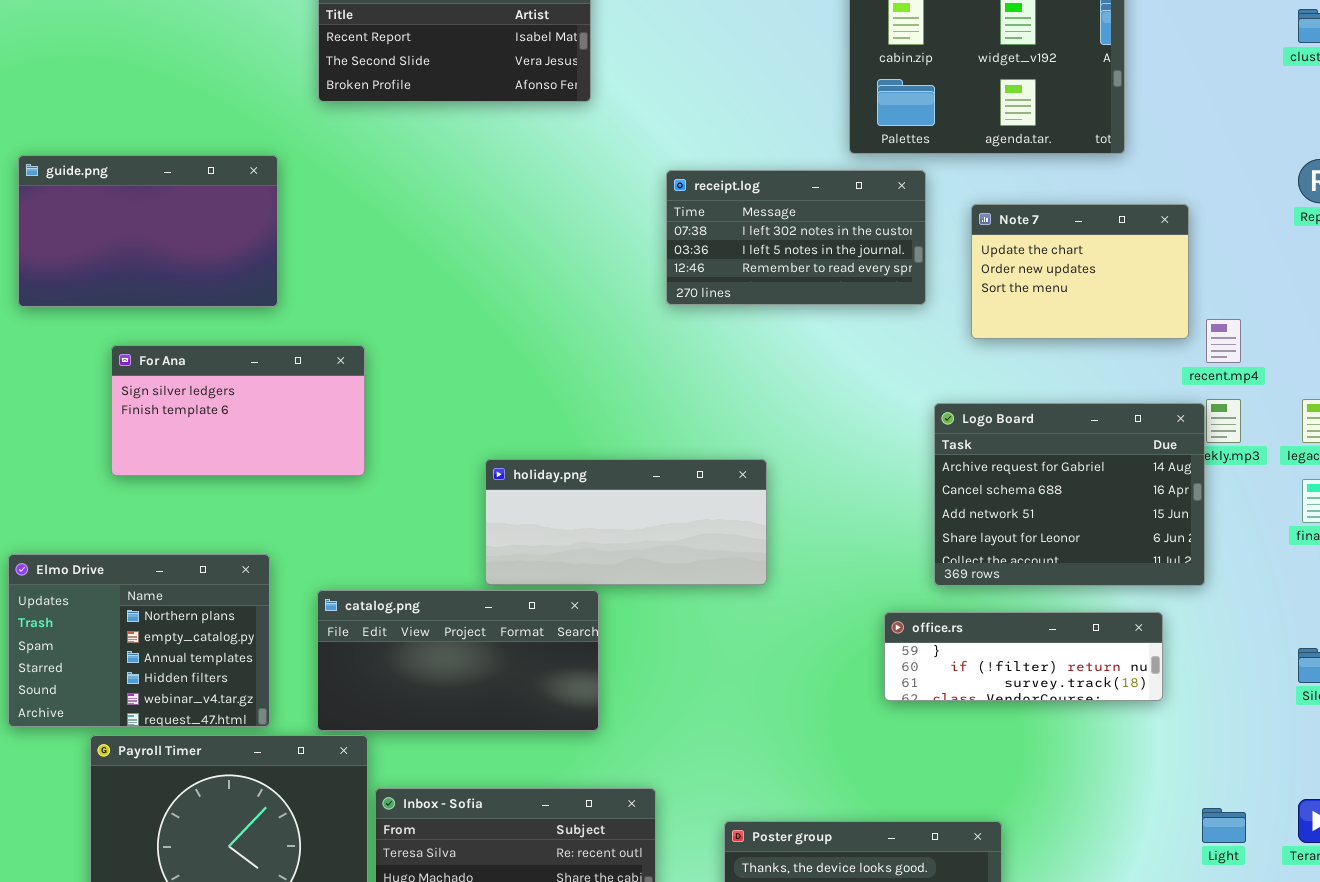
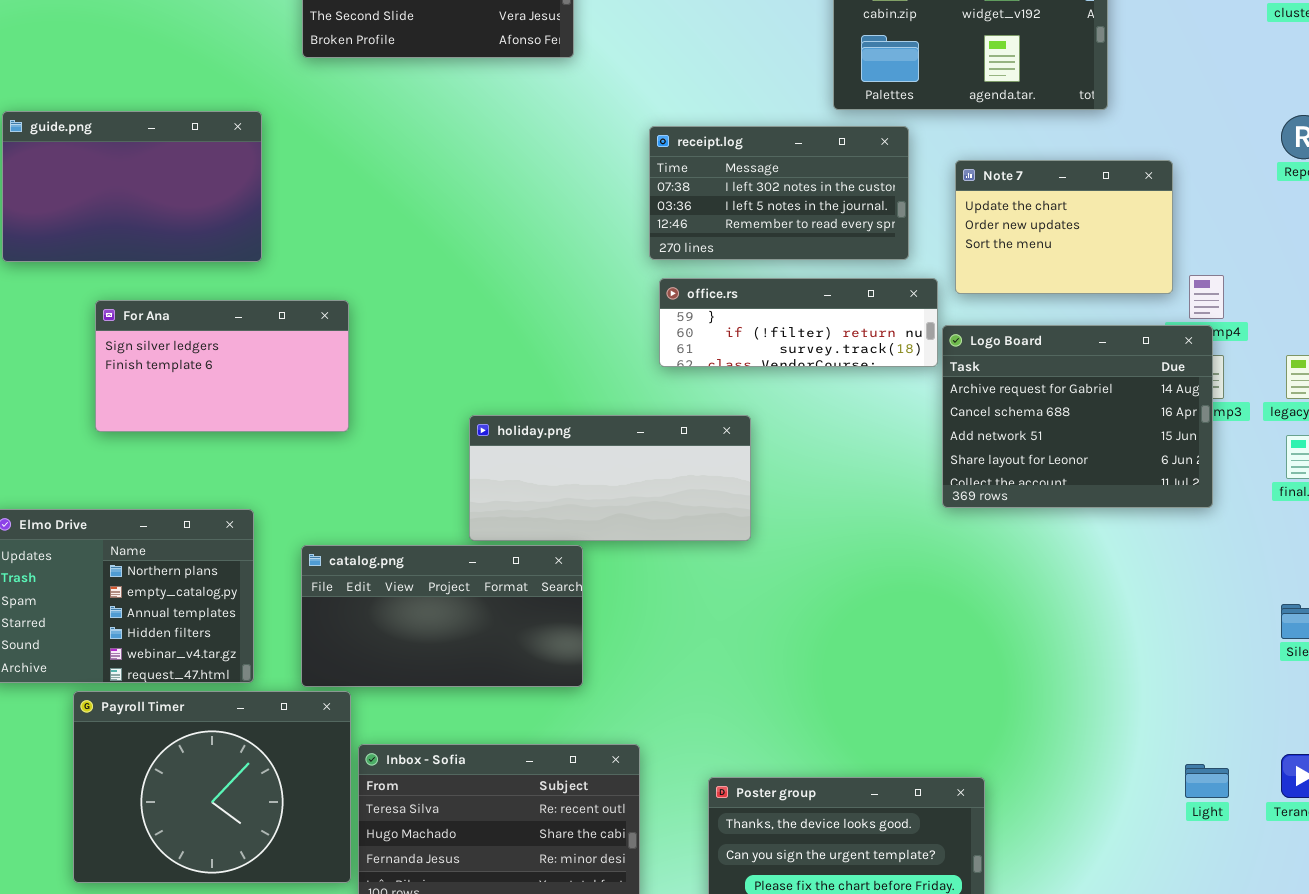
Logo Board: [934,403,1205,586] -> [942,325,1213,508], moved
office.rs: [884,612,1163,701] -> [659,278,938,367], moved

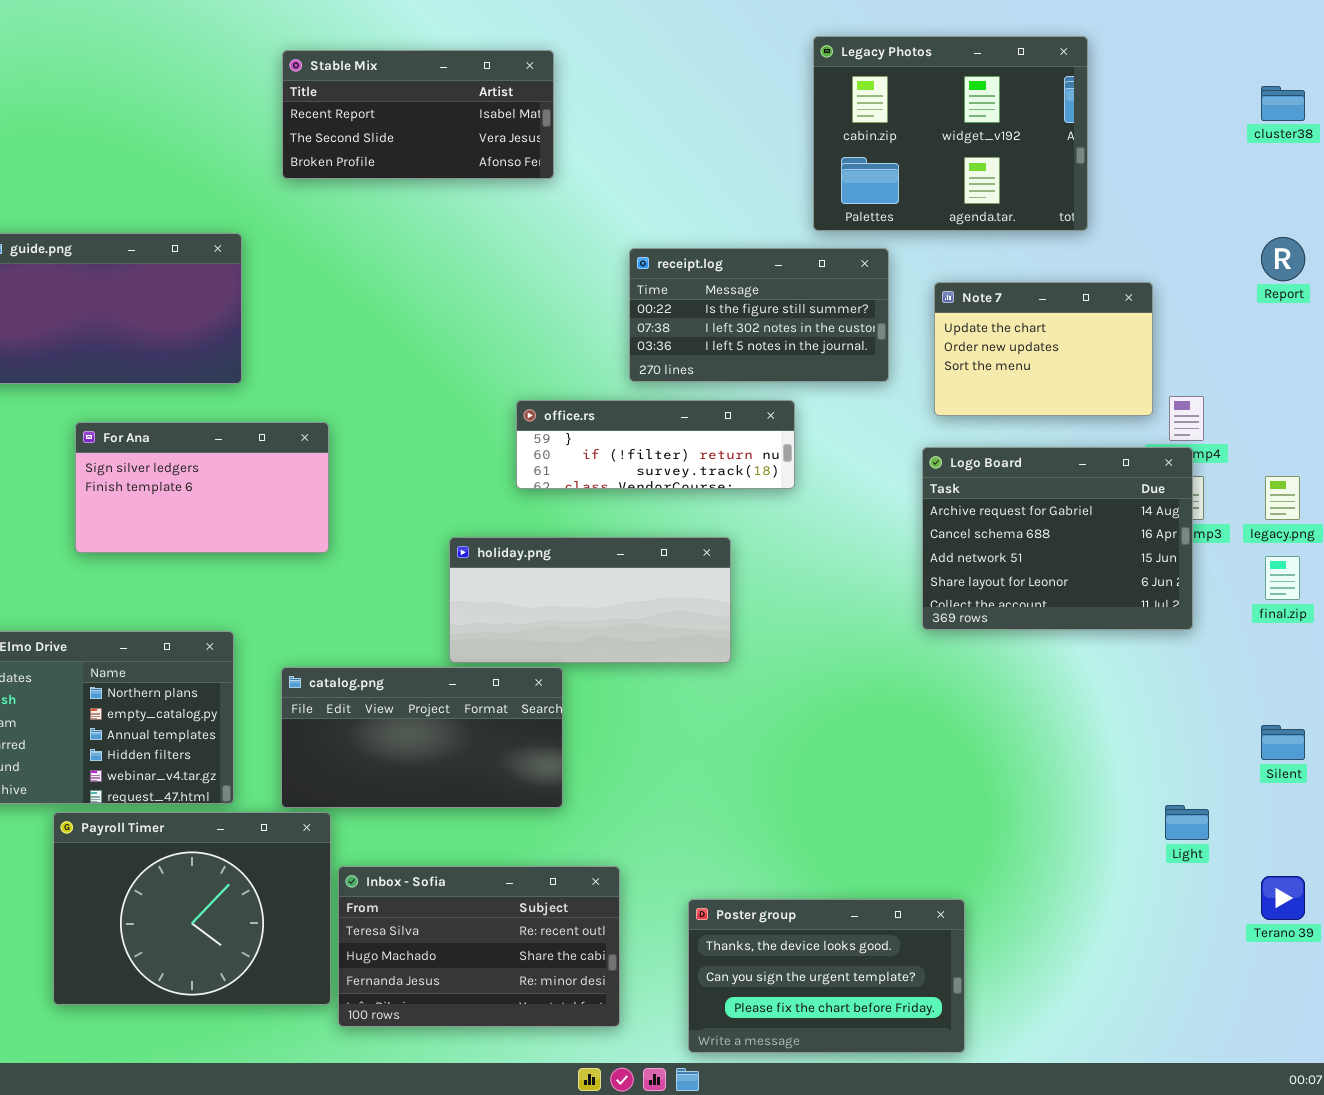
receipt.log: [649,126,909,260] -> [629,248,889,382], scrolled up 1 row
office.rs: [659,278,938,367] -> [516,400,795,489], moved
Light: [1185,764,1229,798] -> [1165,805,1209,840], moved

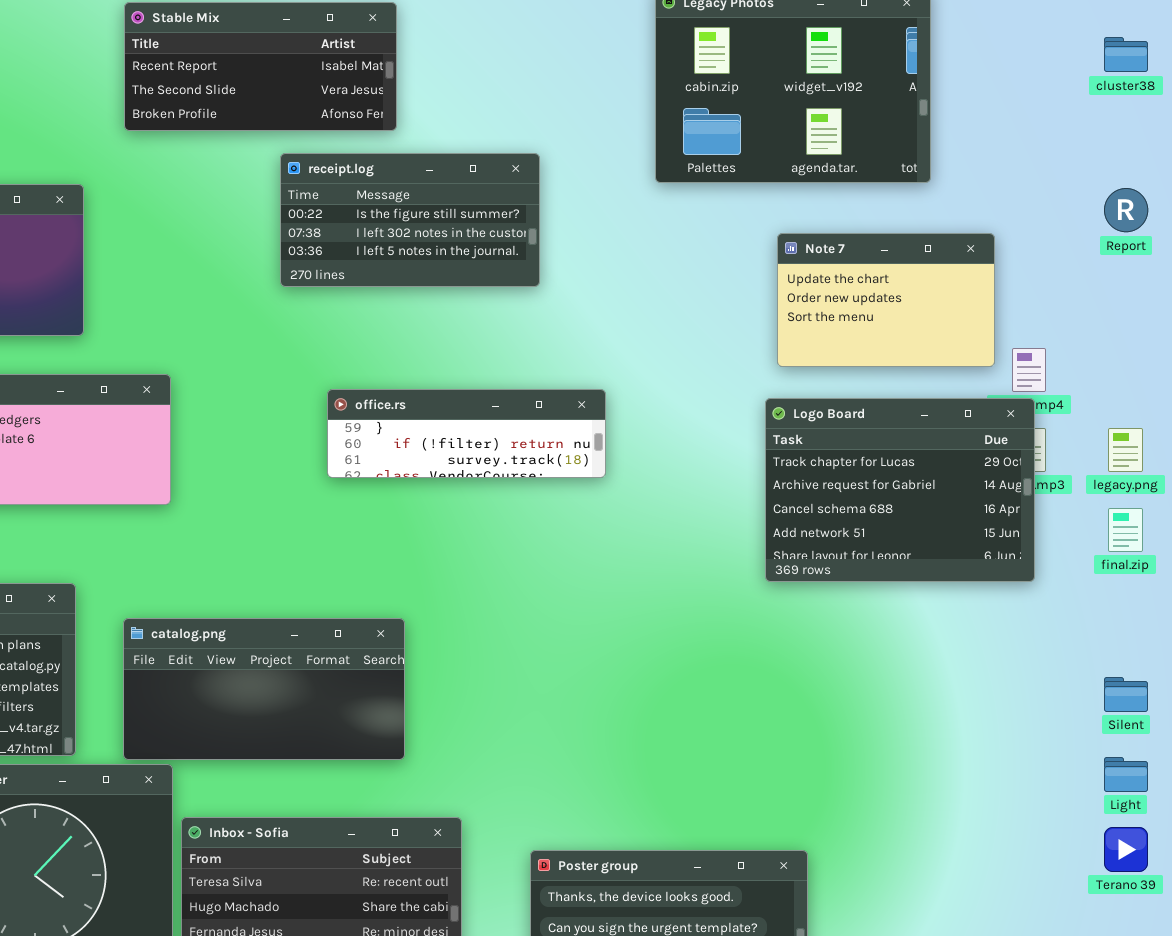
receipt.log: [629,248,889,382] -> [280,153,540,287], moved
office.rs: [516,400,795,489] -> [327,389,606,478], moved
Logo Board: [922,447,1193,630] -> [765,398,1035,582], scrolled up 1 row
holiday.png: [449,537,731,663] -> none, closed
Light: [1165,805,1209,840] -> [1104,757,1148,792], moved

